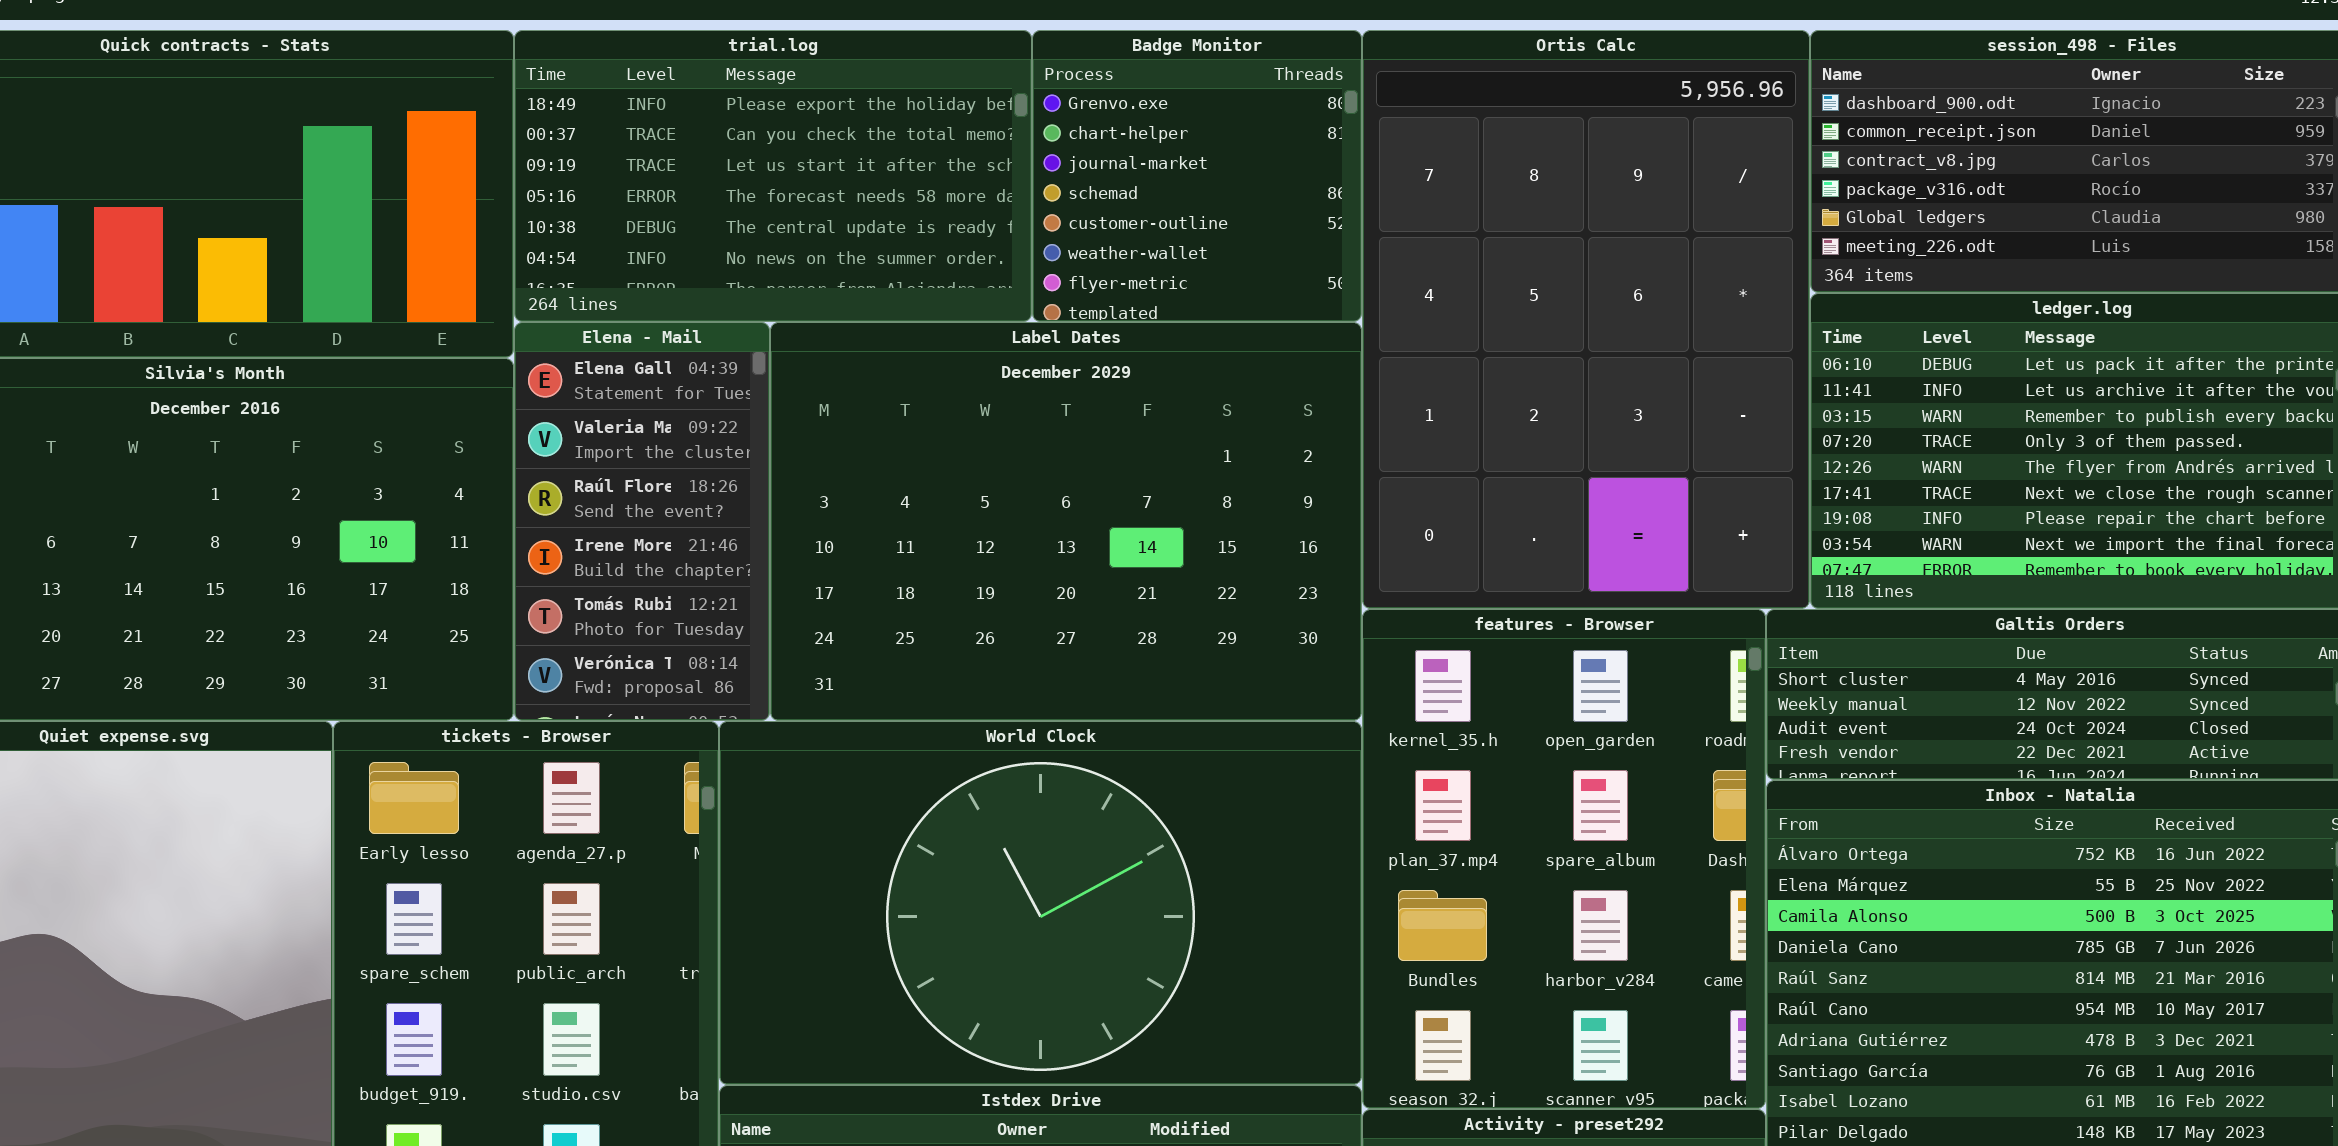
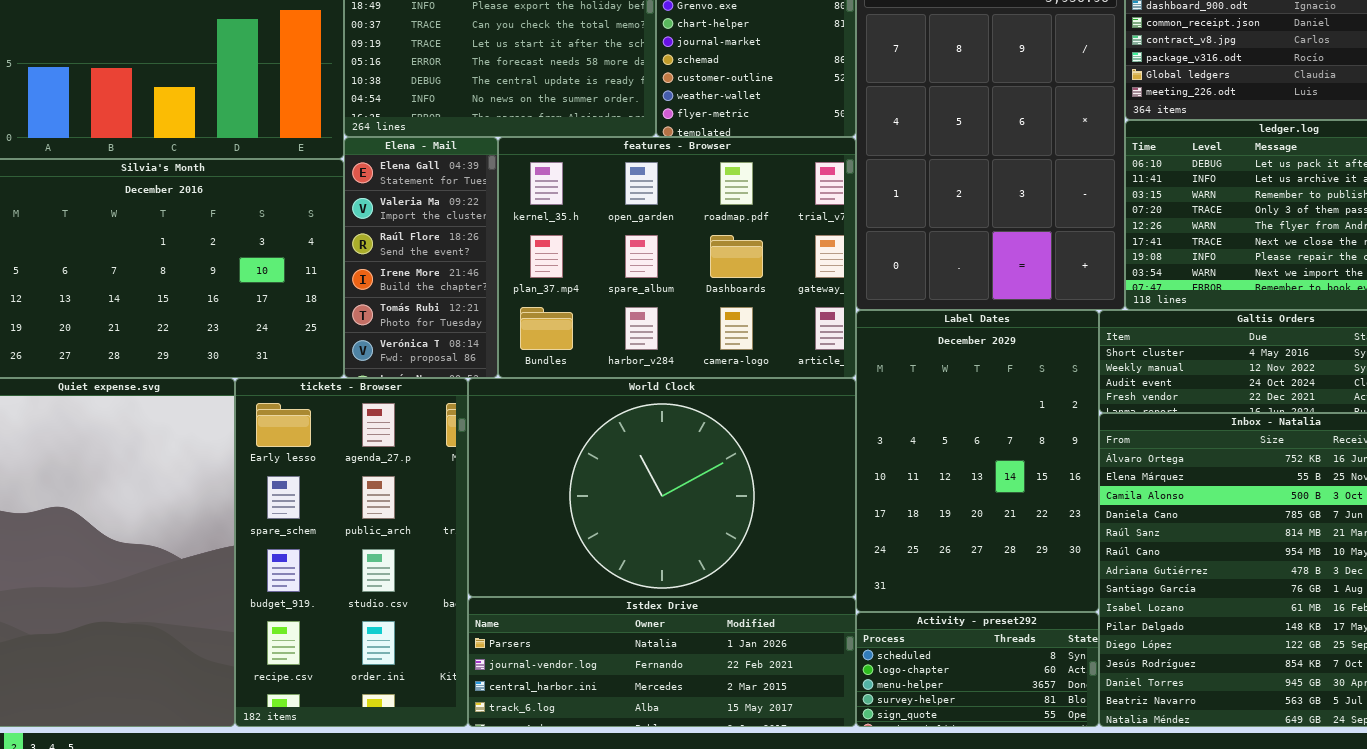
Label Dates: [770,322,1362,721] -> [856,310,1099,612], moved, resized
features - Browser: [1362,609,1766,1109] -> [498,137,856,378], moved, resized

